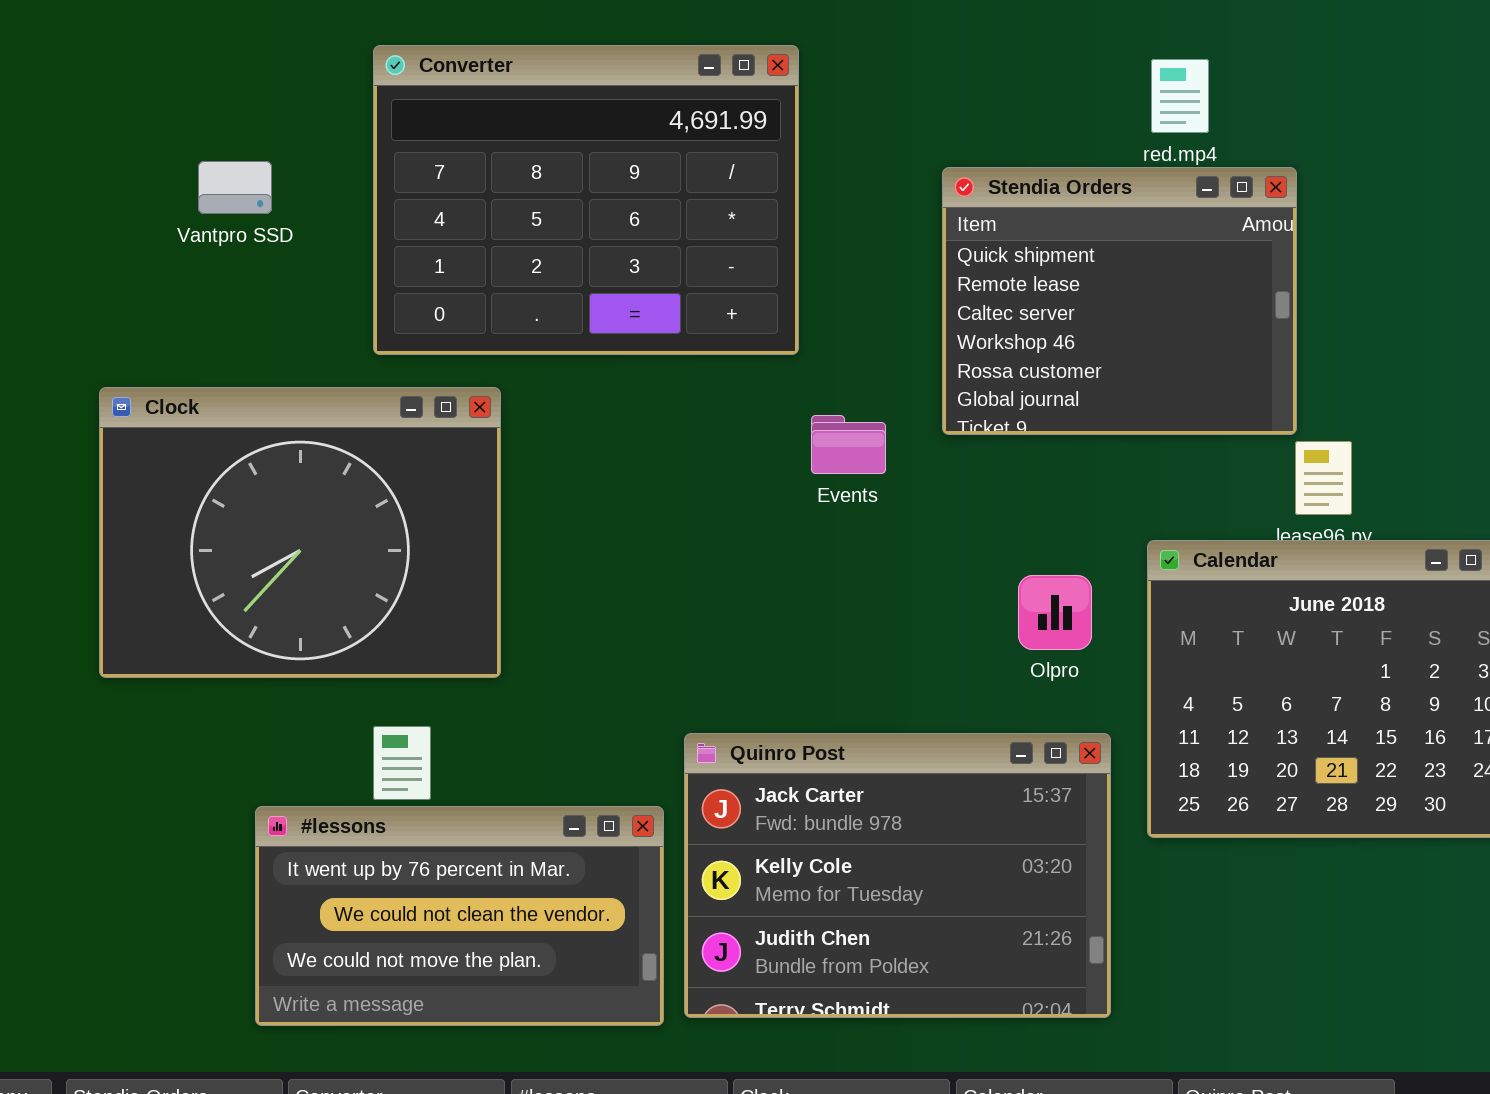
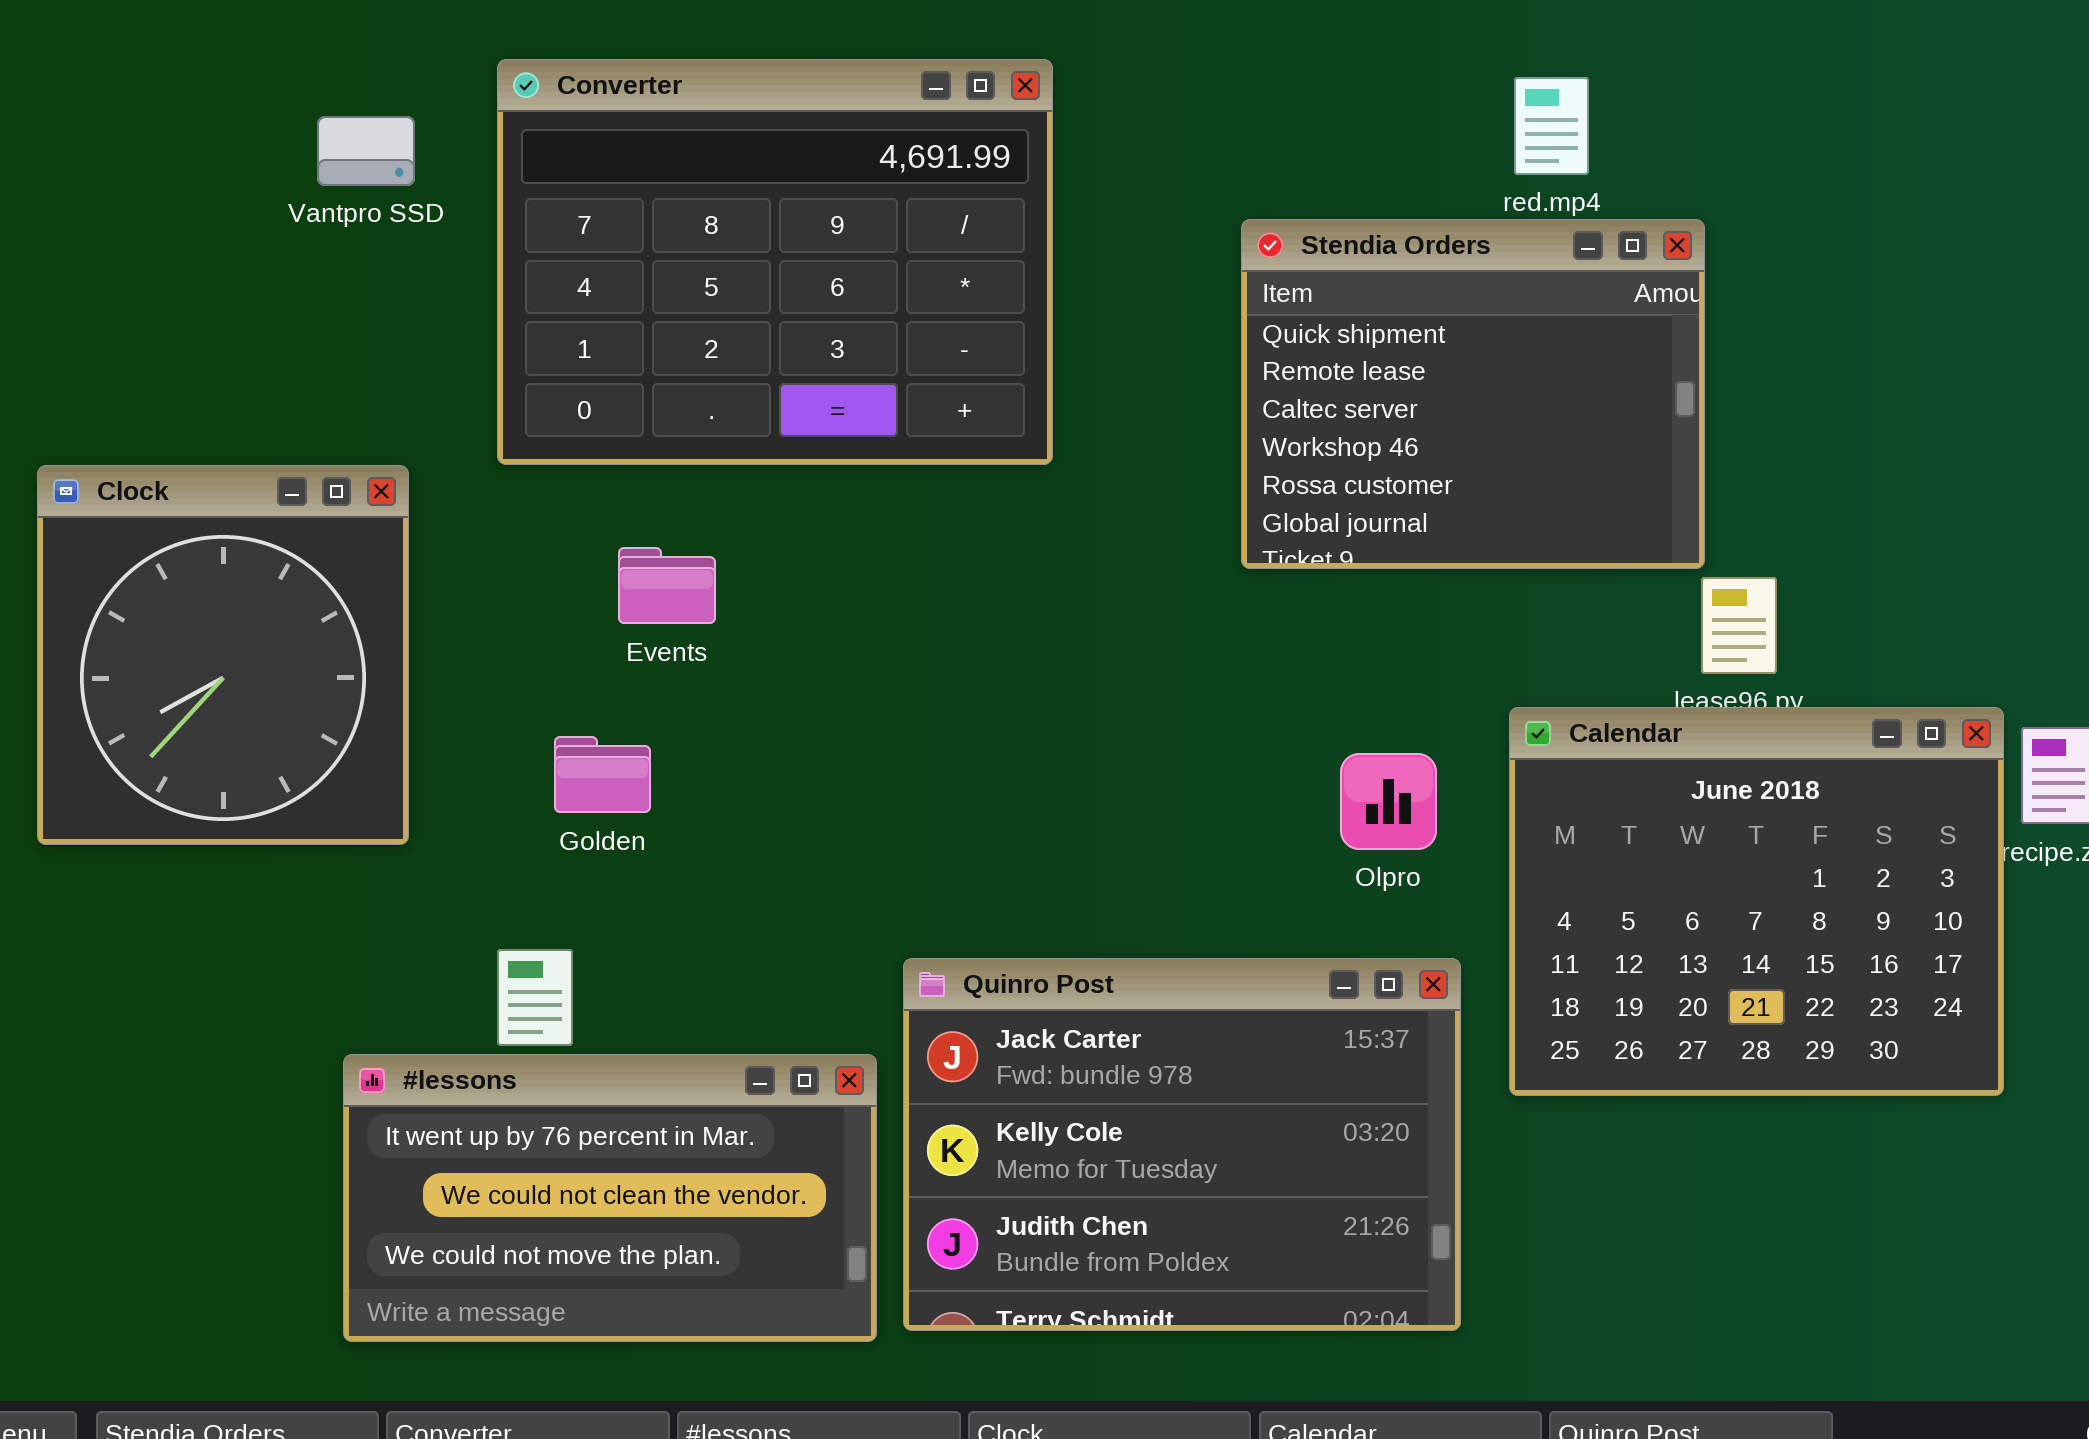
Vantpro SSD: [198,161,272,214] -> [317,116,415,186], moved
Clock: [99,387,501,678] -> [37,465,409,845], moved, resized
Events: [811,415,886,474] -> [618,547,716,624], moved

